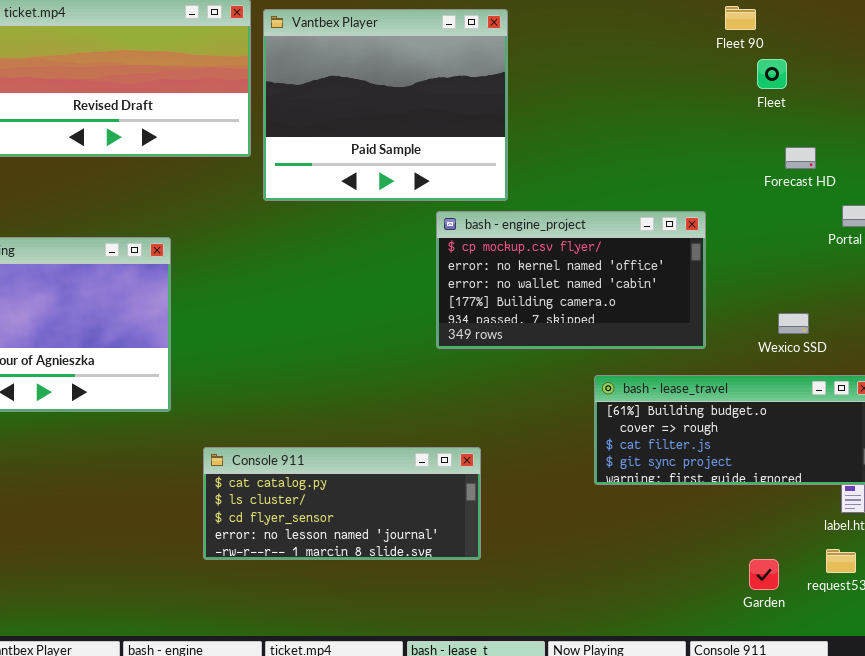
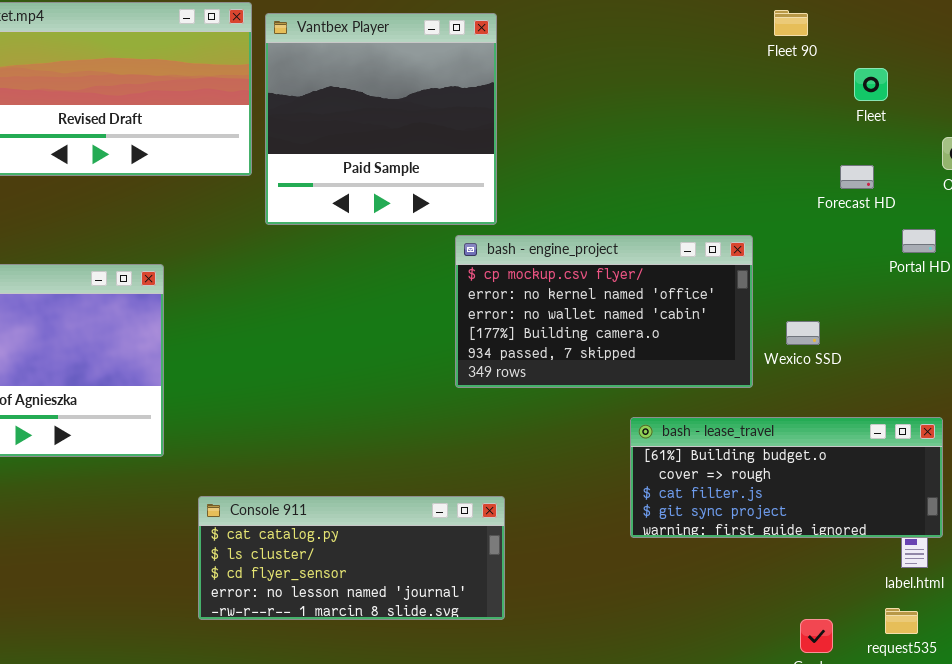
Vantbex Player: [263,9,508,201] -> [265,13,497,225], resized
Fleet: [757,59,787,89] -> [854,68,888,101], moved
Wexico SSD: [778,313,809,334] -> [786,321,820,345], moved

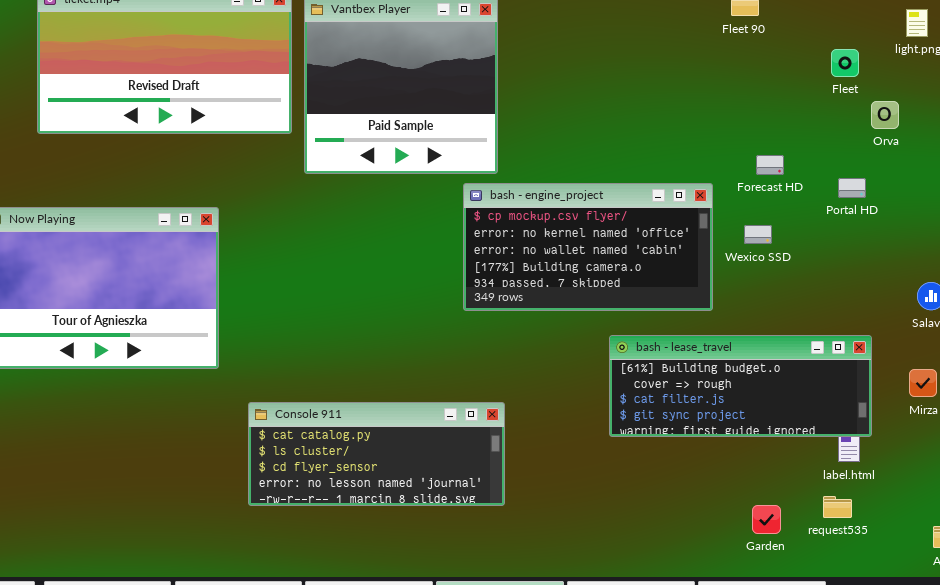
Fleet: [854,68,888,101] -> [831,49,859,77], moved
Forecast HD: [840,165,874,189] -> [756,155,784,175], moved
Wexico SSD: [786,321,820,345] -> [744,225,772,244], moved

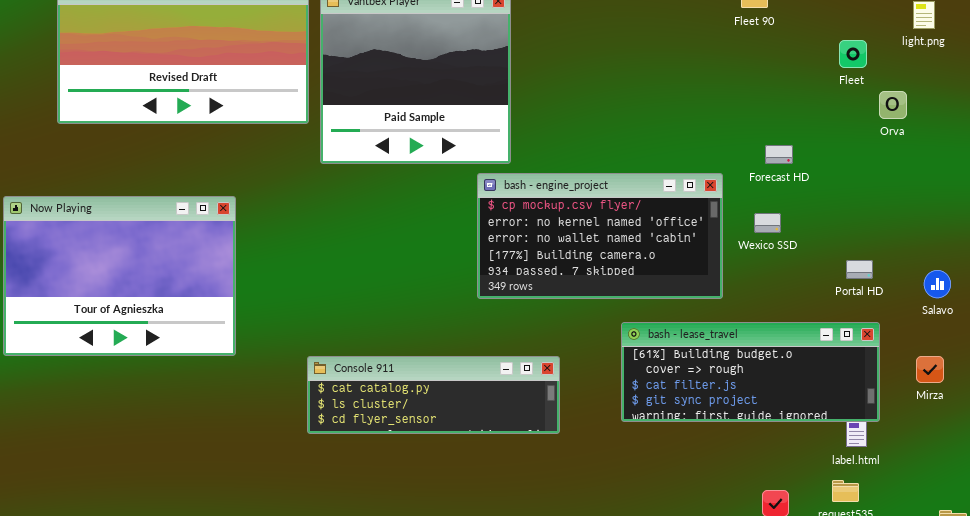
Portal HD: [838,178,866,198] -> [846,260,873,279], moved
Console 911: [248,402,505,506] -> [307,356,560,434], moved, resized

